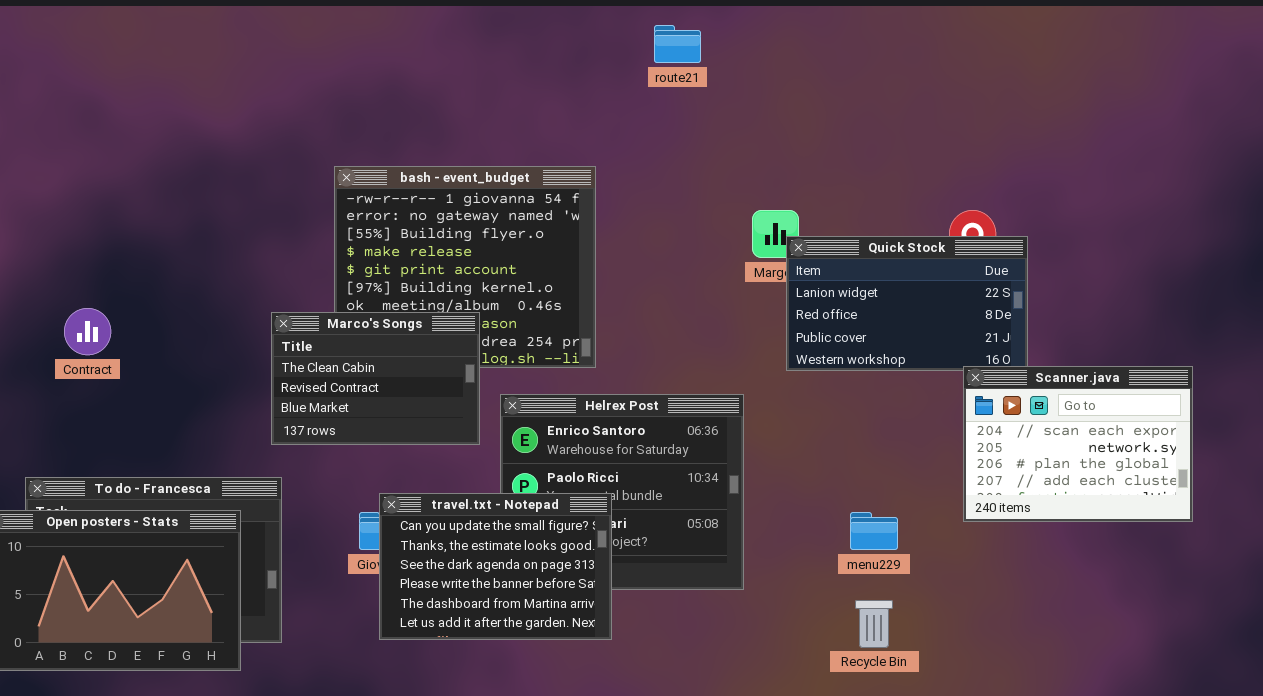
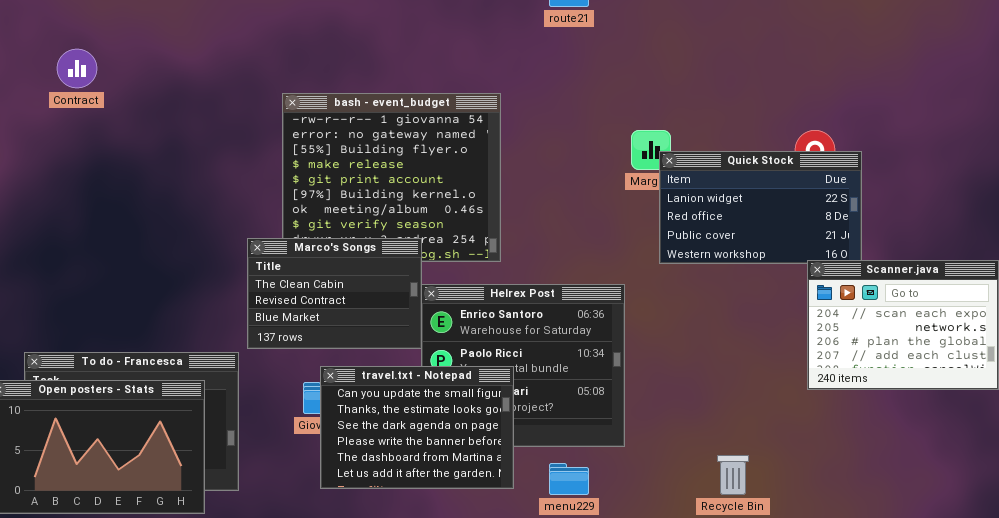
Contract: [64,308,111,355] -> [57,49,97,88], moved
Marco's Songs: [271,312,480,445] -> [247,238,422,349], moved
menu229: [850,512,898,550] -> [549,463,589,495], moved

